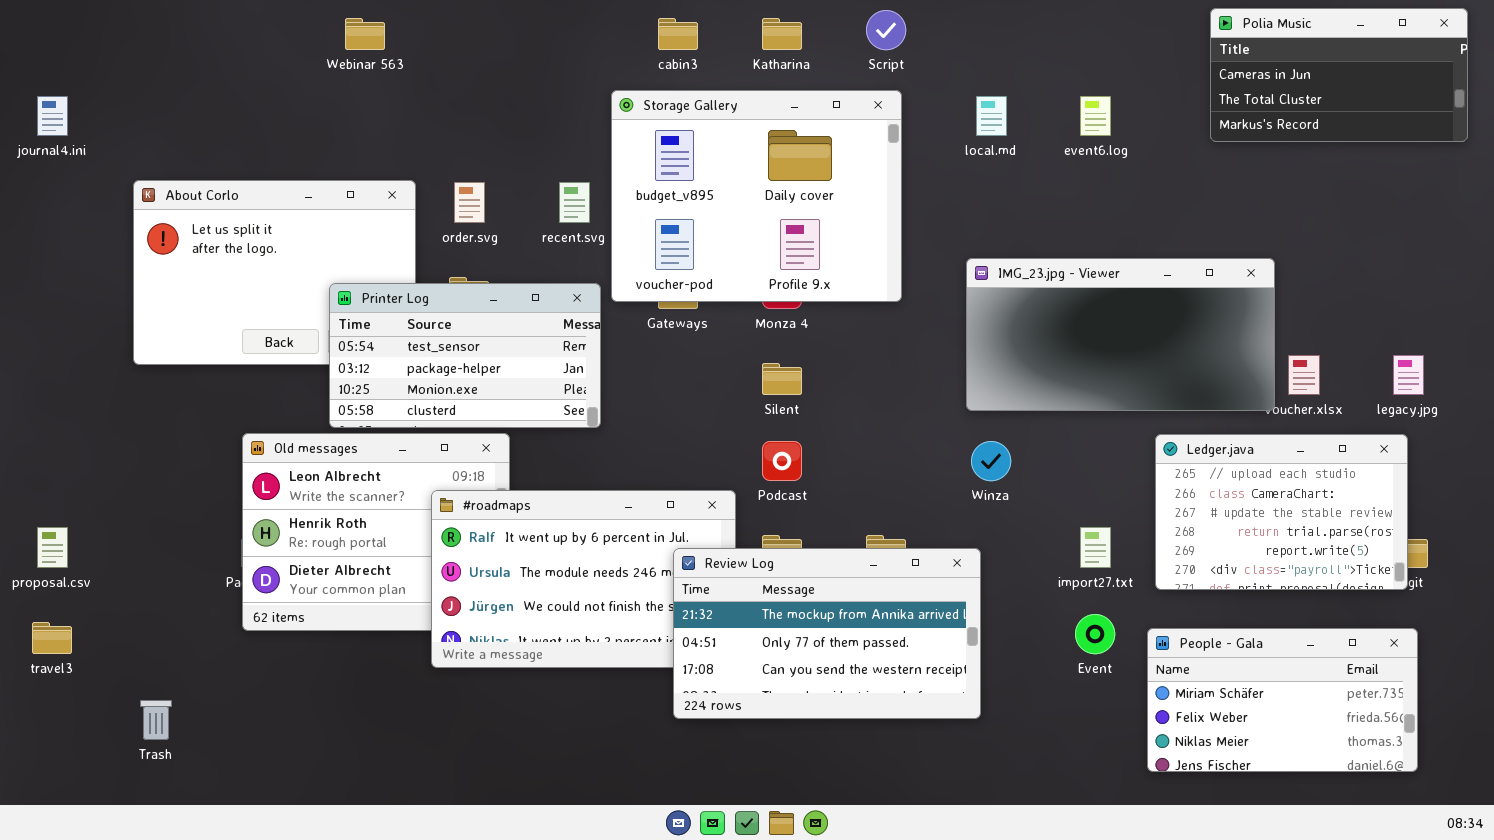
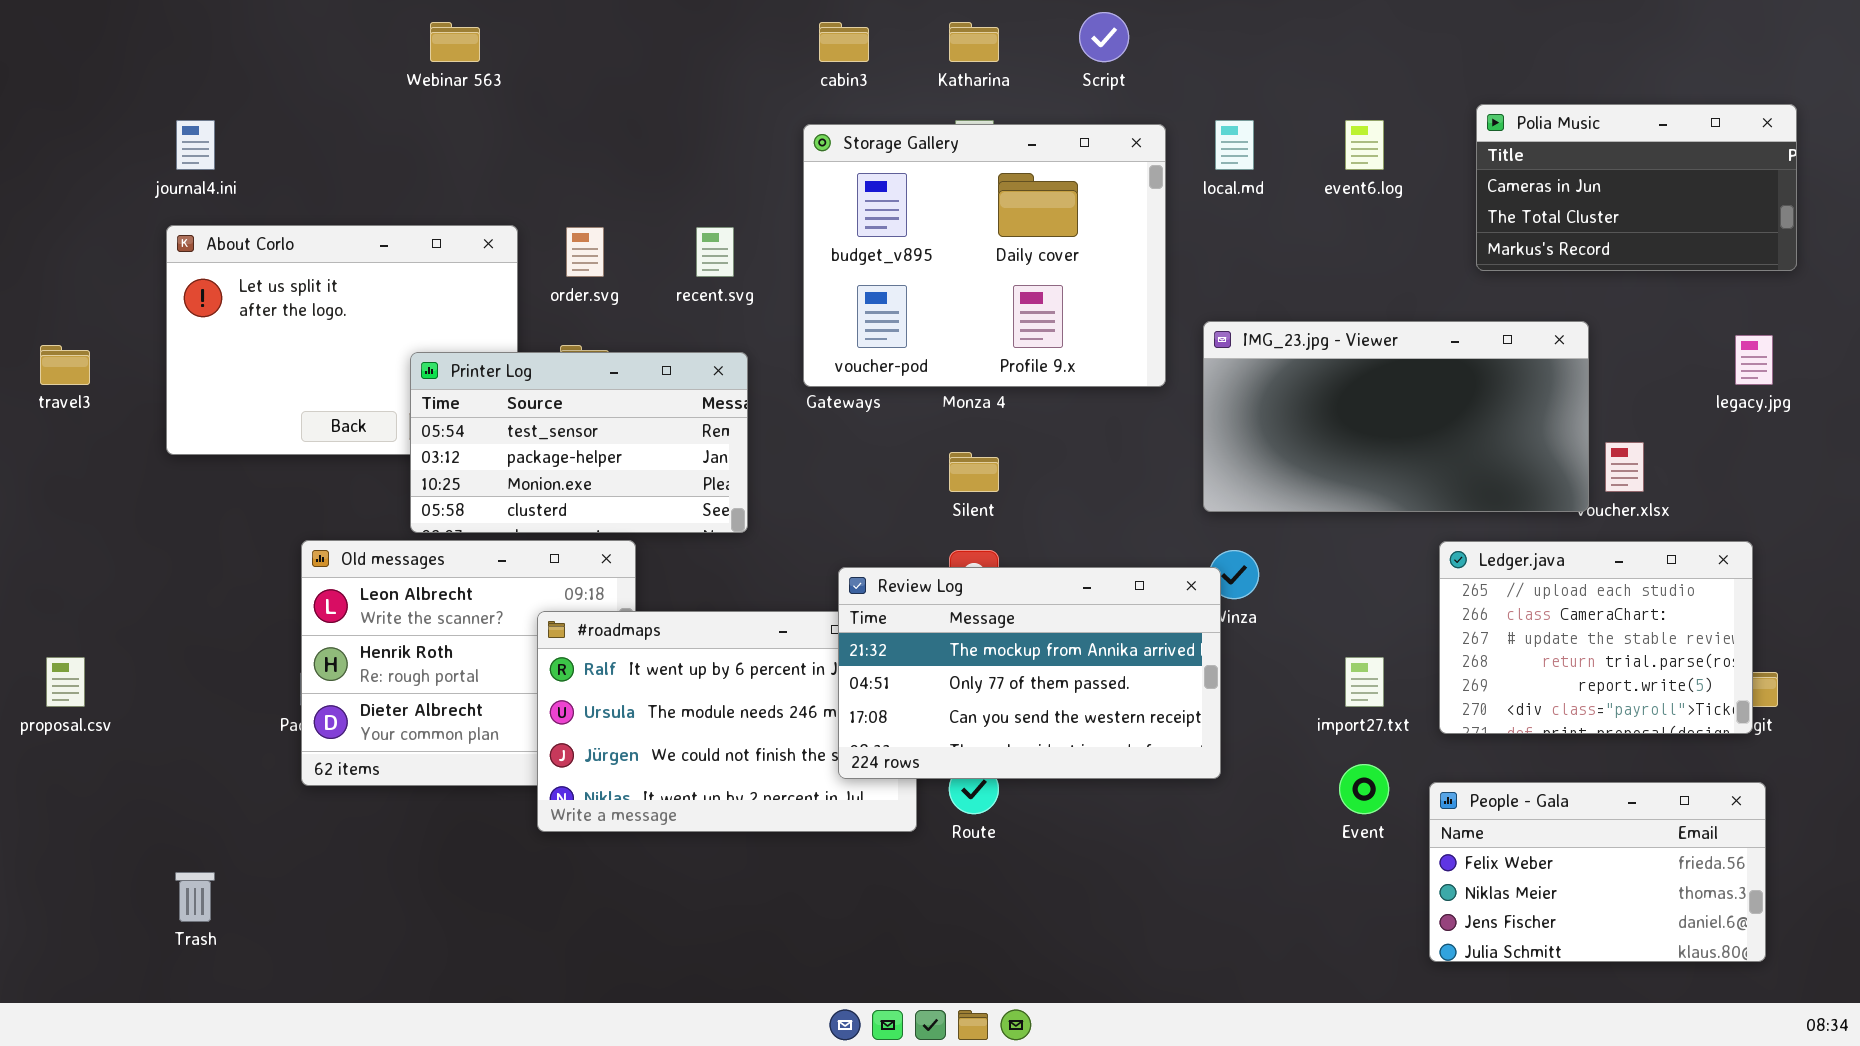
Polia Music: [1210,8,1468,142] -> [1476,104,1797,271], moved
Storage Gallery: [611,90,902,302] -> [803,124,1166,387], moved
journal4.ini: [37,96,68,136] -> [176,120,215,170], moved
legacy.jpg: [1393,355,1424,395] -> [1735,335,1773,385], moved
Review Log: [673,548,981,719] -> [838,567,1221,779], moved
travel3: [32,622,72,654] -> [40,345,90,385], moved
People - Gala: [1147,628,1418,772] -> [1429,782,1766,962], scrolled down 1 row

